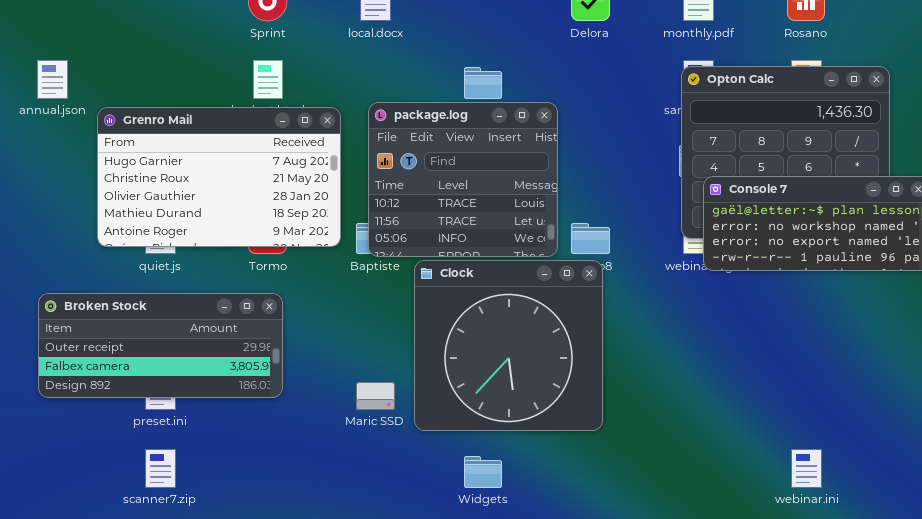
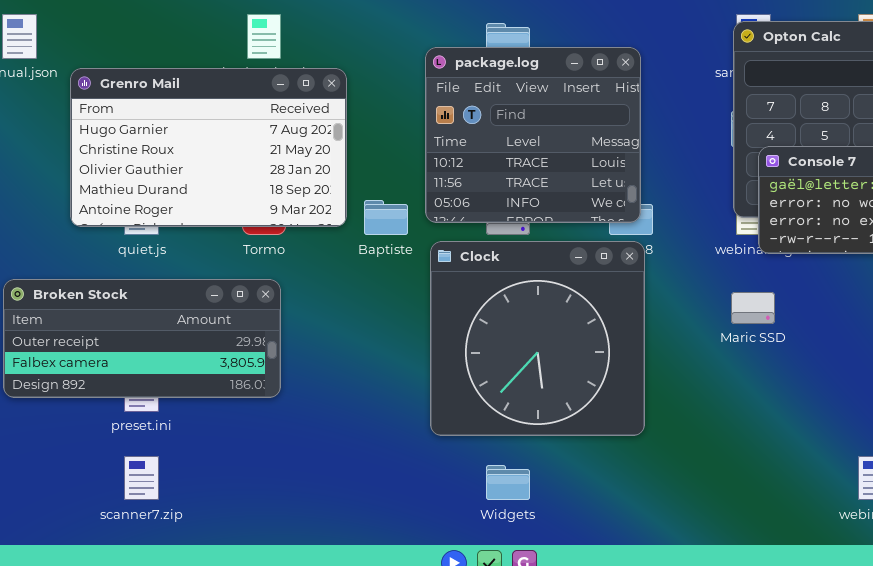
package.log: [368,102,558,257] -> [425,47,641,223], moved
Maric SSD: [356,382,395,410] -> [731,292,775,324], moved

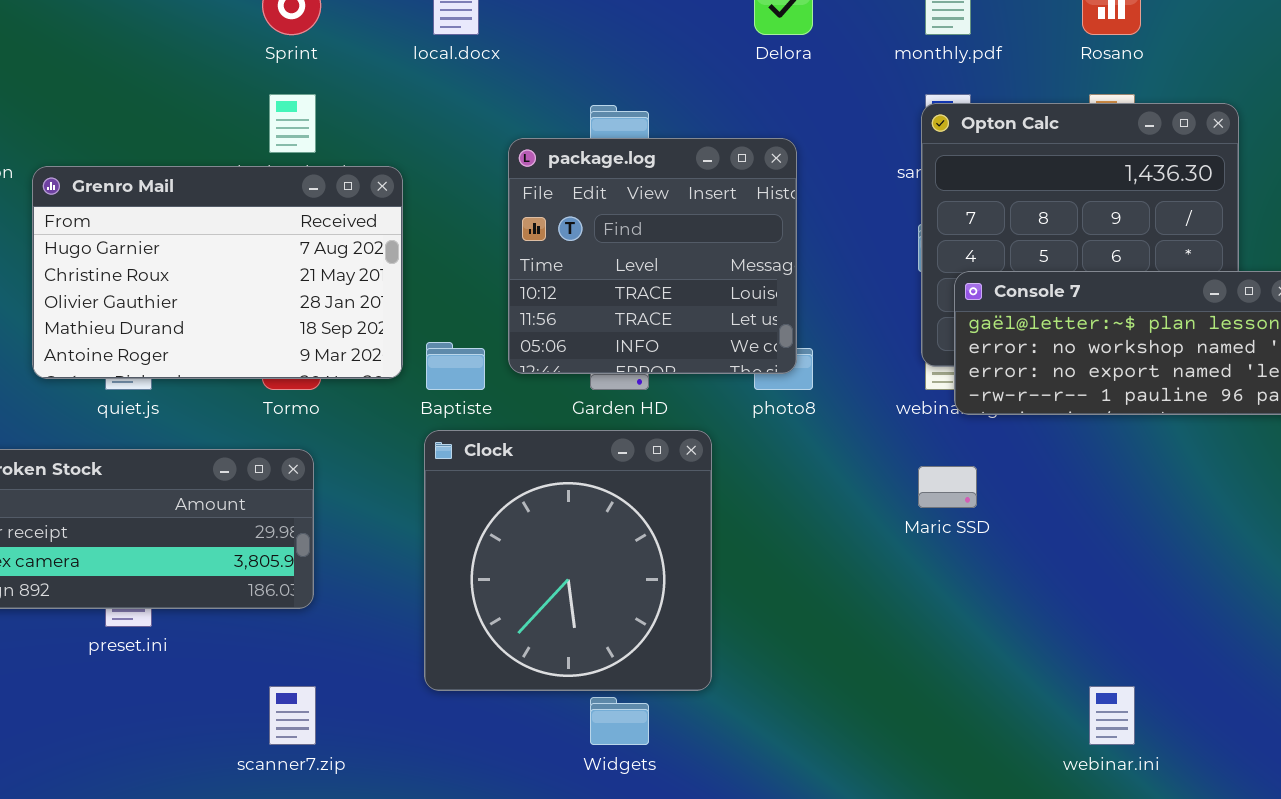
Clock: [430,241,645,436] -> [424,430,712,691], moved
scanner7.zip: [124,456,159,500] -> [269,686,316,745], moved

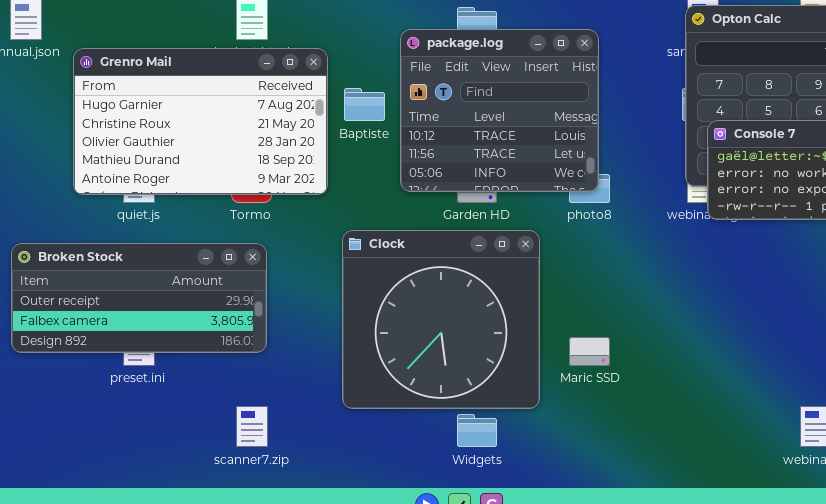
Baptiste: [426,342,485,390] -> [344,88,385,121], moved
Maric SSD: [918,466,977,508] -> [569,337,610,366], moved

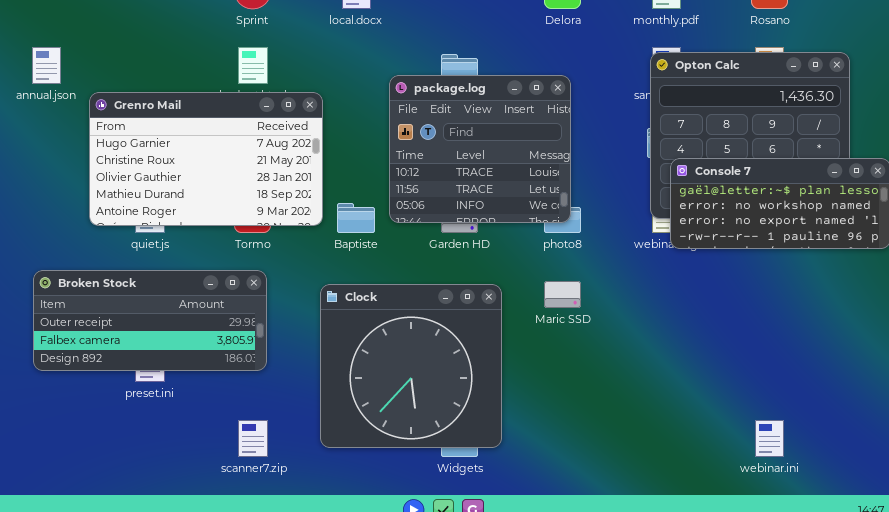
Baptiste: [344,88,385,121] -> [337,203,375,233], moved
Clock: [342,230,540,409] -> [320,284,502,448], moved
Maric SSD: [569,337,610,366] -> [544,281,581,308], moved

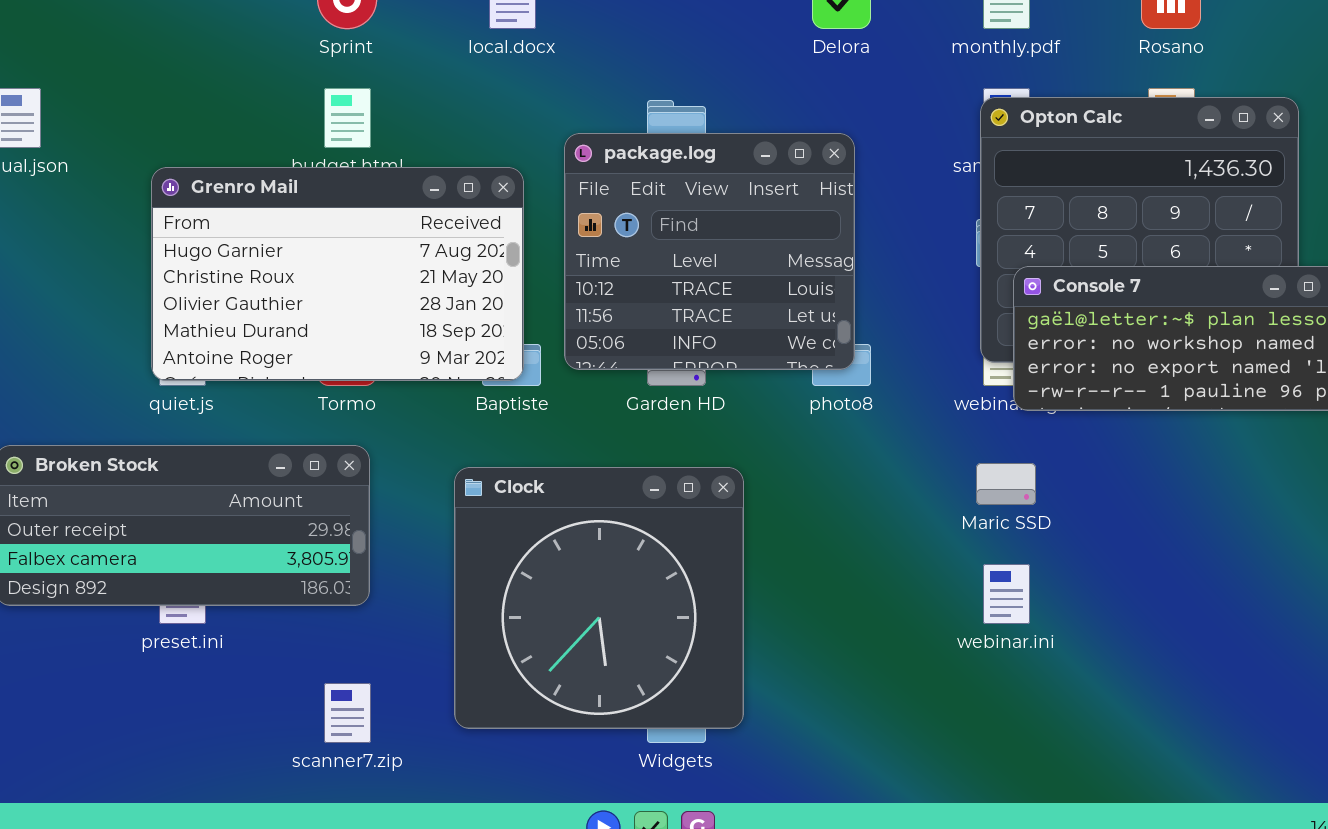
Grenro Mail: [89,92,323,226] -> [151,167,524,381], moved
Maric SSD: [544,281,581,308] -> [976,463,1036,505], moved
webinar.ini: [755,420,784,457] -> [983,564,1030,624], moved

